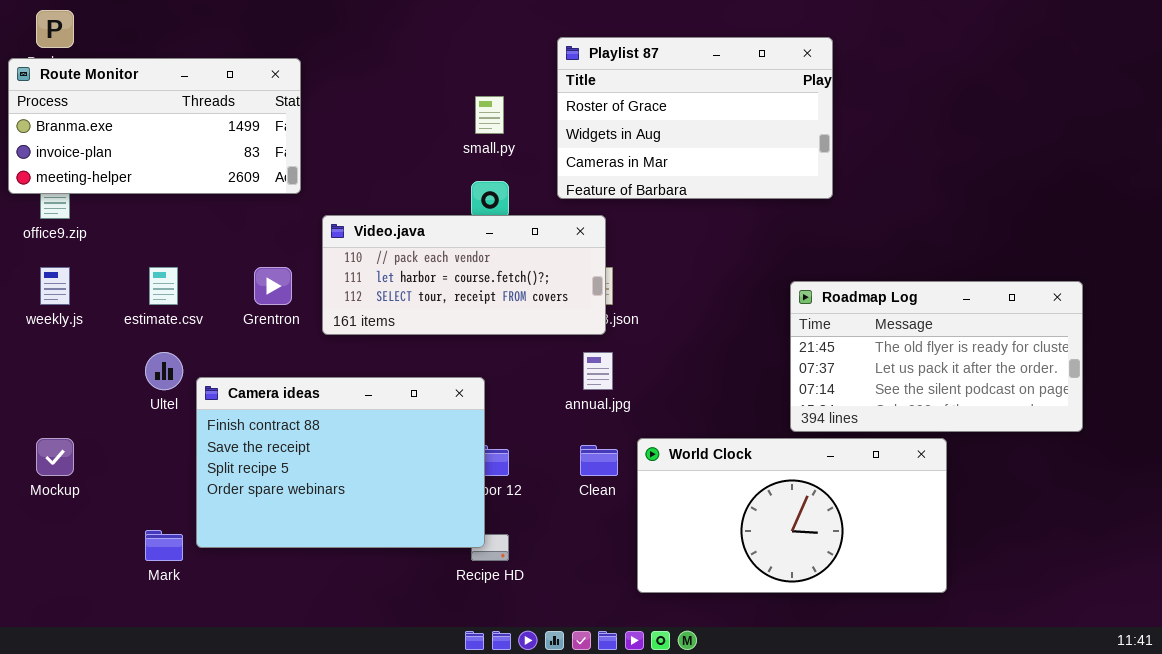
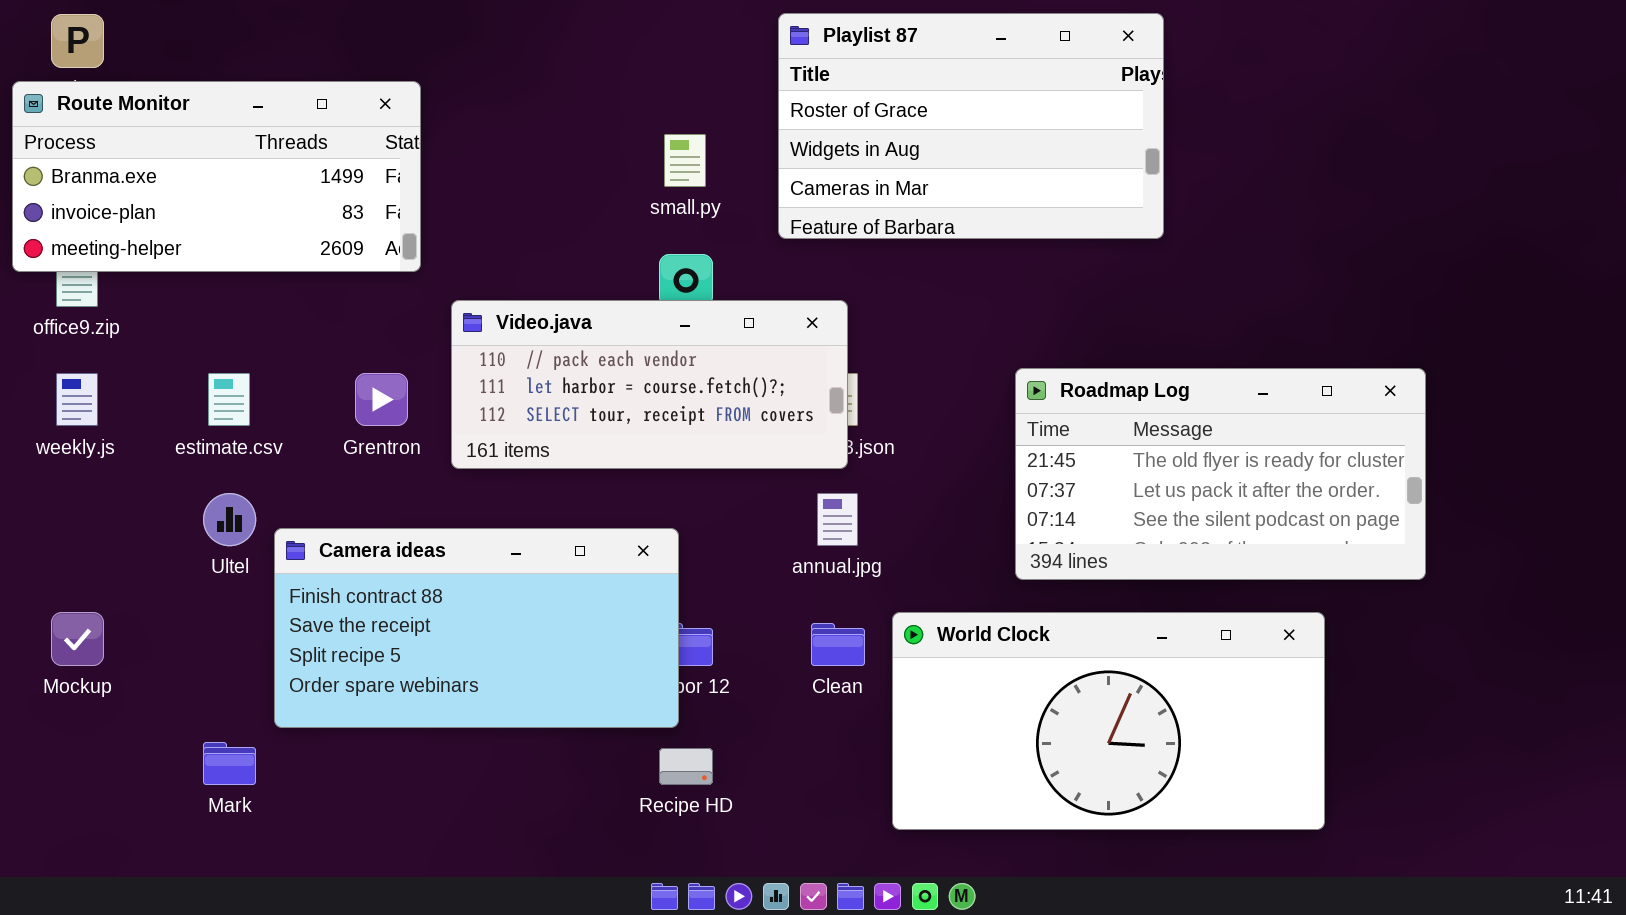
Playlist 87: [557,37,833,199] -> [778,13,1164,239], moved
Roadmap Log: [790,281,1083,432] -> [1015,368,1426,580], moved
Camera ideas: [196,377,485,548] -> [274,528,679,728], resized

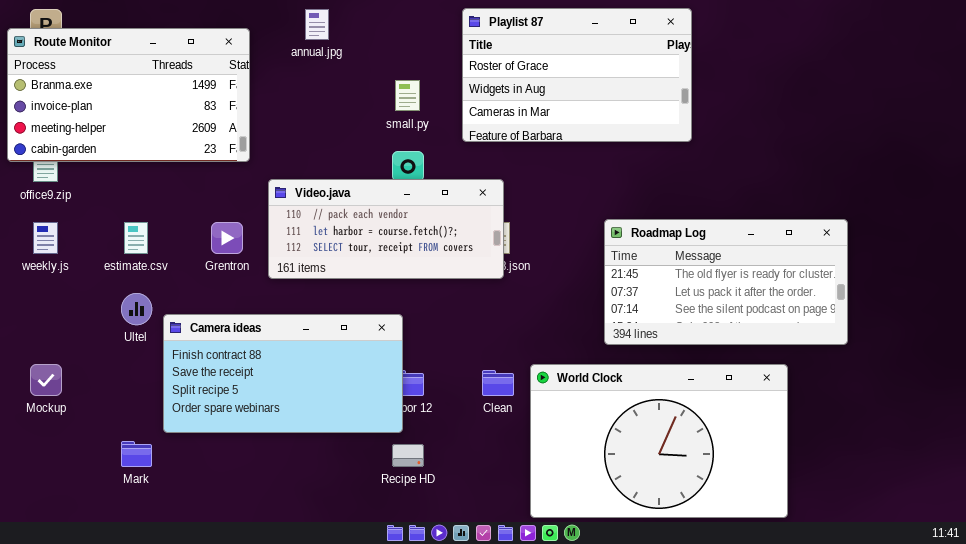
Route Monitor: [12,81,421,272] -> [7,28,250,162], resized
annual.jpg: [817,493,858,546] -> [305,9,329,40], moved
World Clock: [892,612,1325,830] -> [530,364,788,518], resized

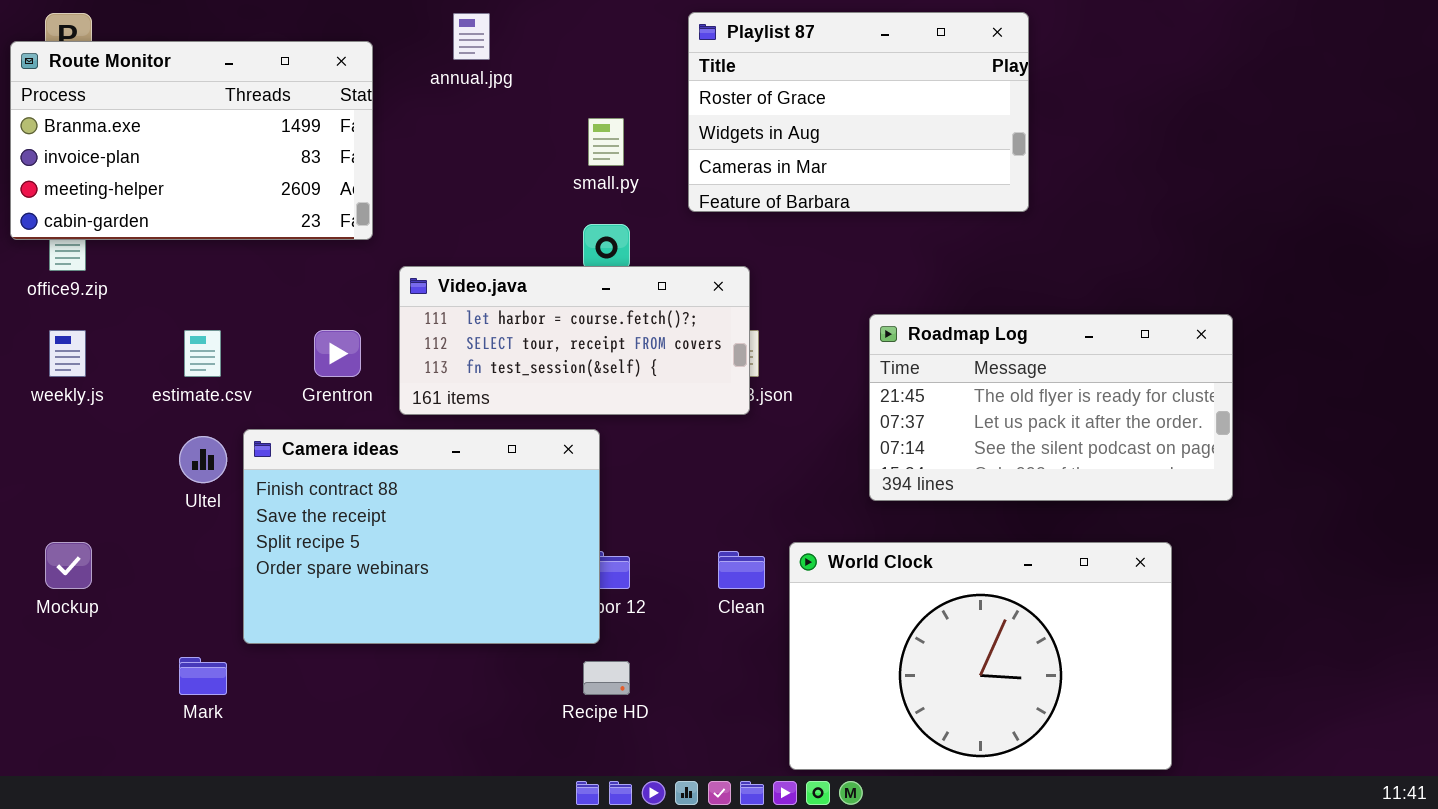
Video.java: [268,179,504,279] -> [399,266,750,415], scrolled down 1 row
Roadmap Log: [604,219,848,345] -> [869,314,1233,501], moved
Camera ideas: [163,314,403,433] -> [243,429,600,644], resized

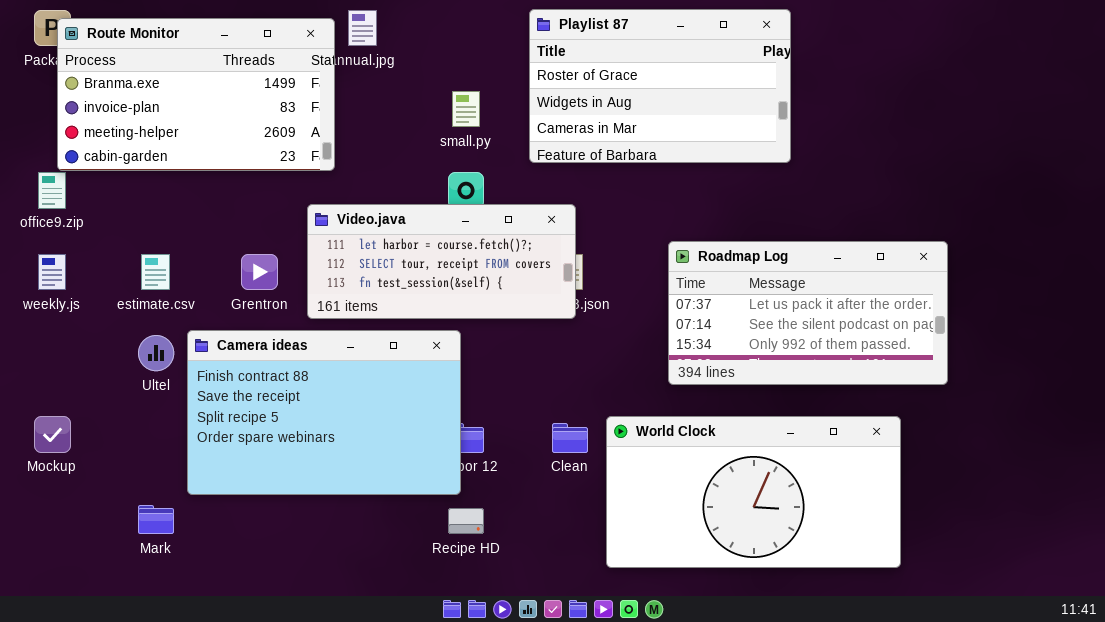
Route Monitor: [10,41,373,240] -> [57,18,335,171], moved
Roadmap Log: [869,314,1233,501] -> [668,241,948,385], scrolled down 1 row
World Clock: [789,542,1172,770] -> [606,416,901,568], resized

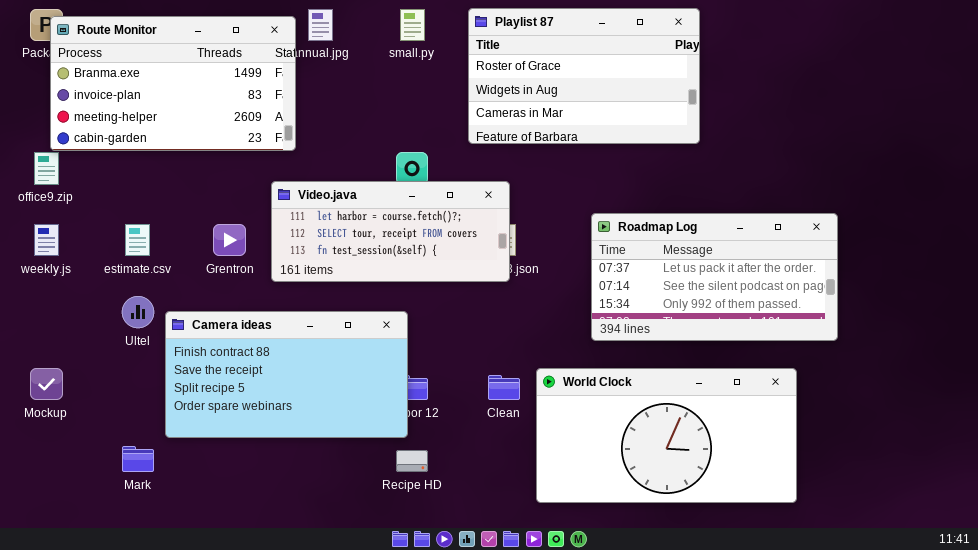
small.py: [452,91,480,127] -> [400,9,425,41], moved
Camera ideas: [187,330,461,495] -> [165,311,408,438], resized

